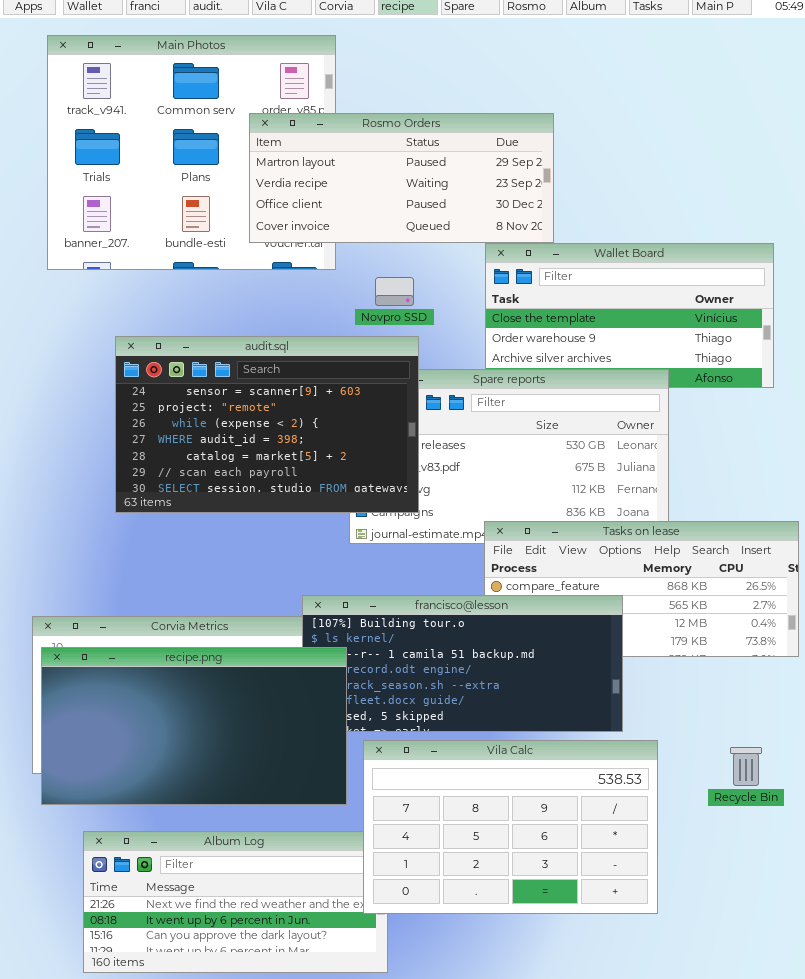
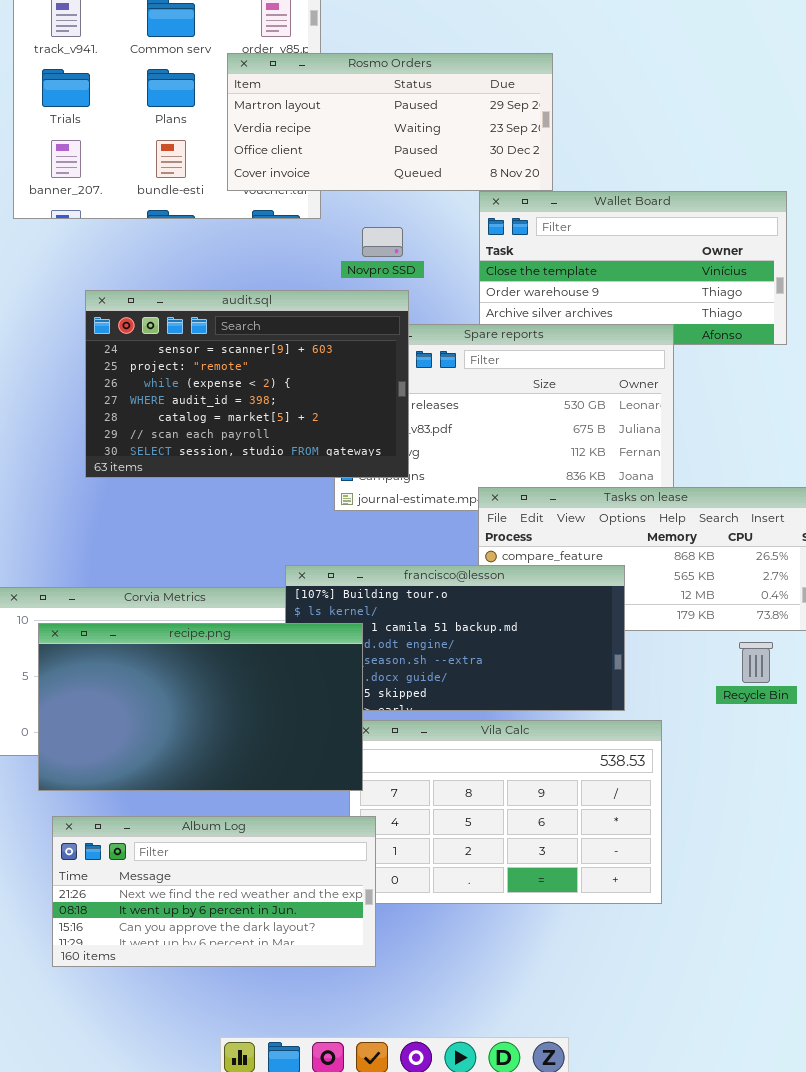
recipe.png: [41,647,347,805] -> [38,623,363,791], moved
Recycle Bin: [730,747,762,786] -> [739,642,773,683], moved
Album Log: [83,831,388,973] -> [52,816,376,967], raised

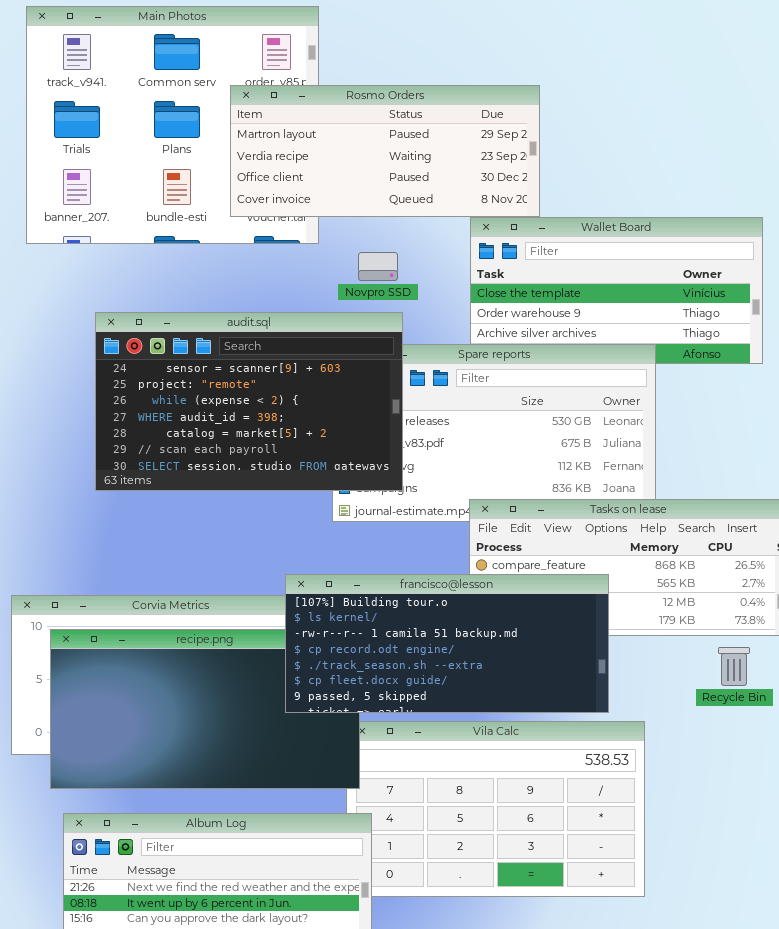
francisco@lesson: [285,565,625,711] -> [285,574,609,713], raised

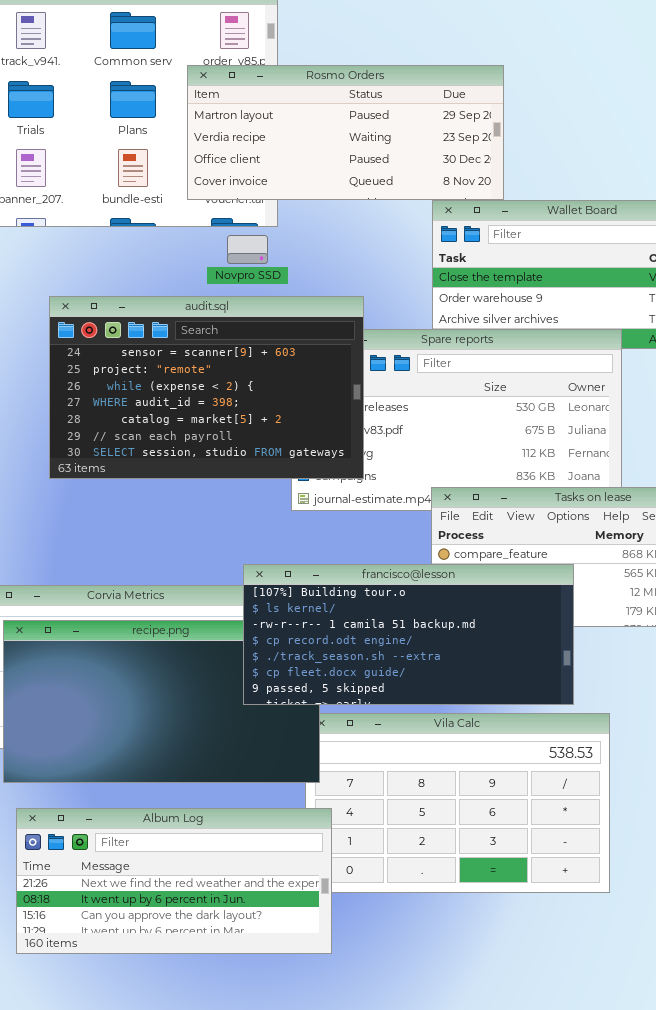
Novpro SSD: [358,252,398,281] -> [227,235,268,264], moved

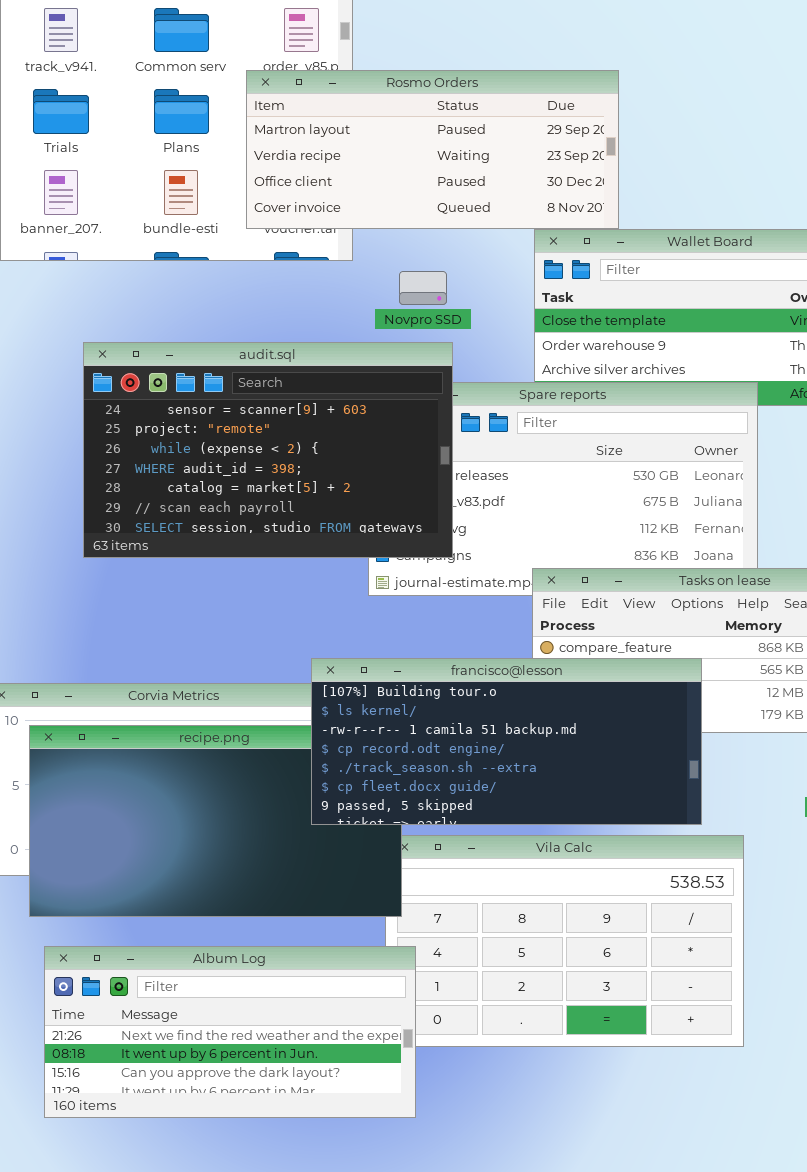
Novpro SSD: [227,235,268,264] -> [399,271,447,305], moved

